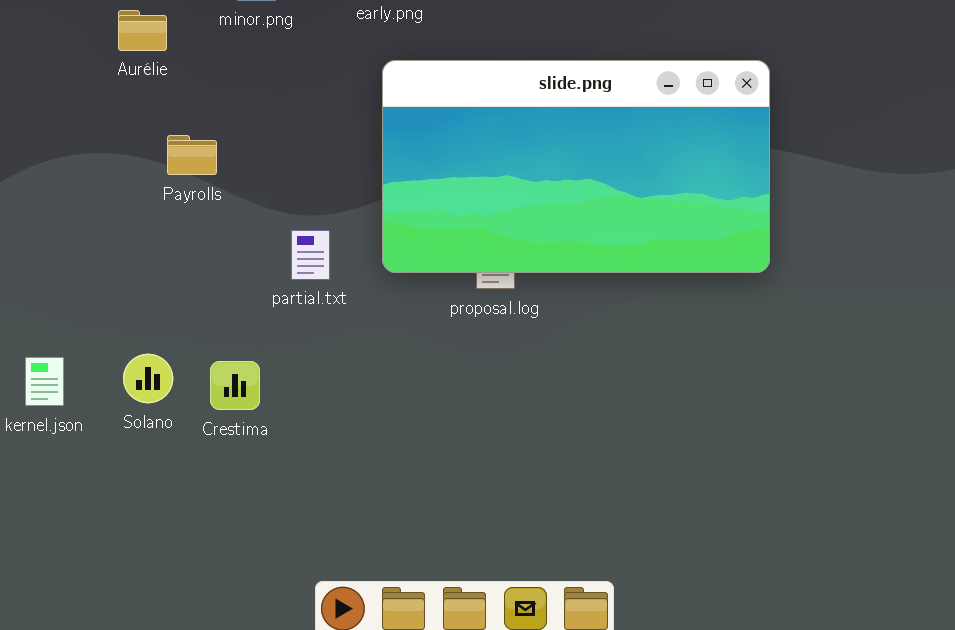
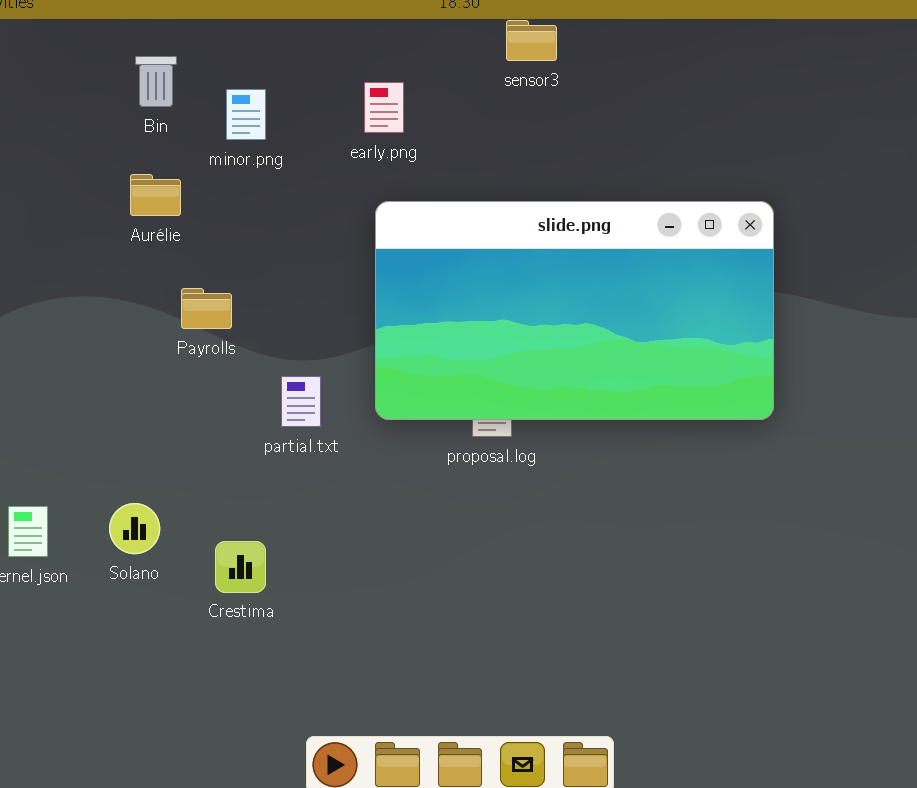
Aurélie: [118,10,167,51] -> [130,174,181,216], moved
Payrolls: [167,135,217,175] -> [181,288,232,329], moved
Crestima: [210,361,260,410] -> [215,541,266,593], moved

